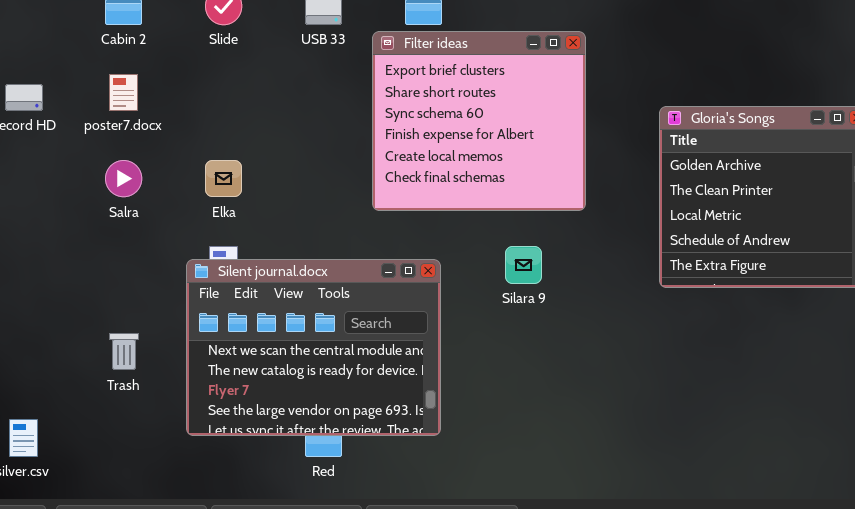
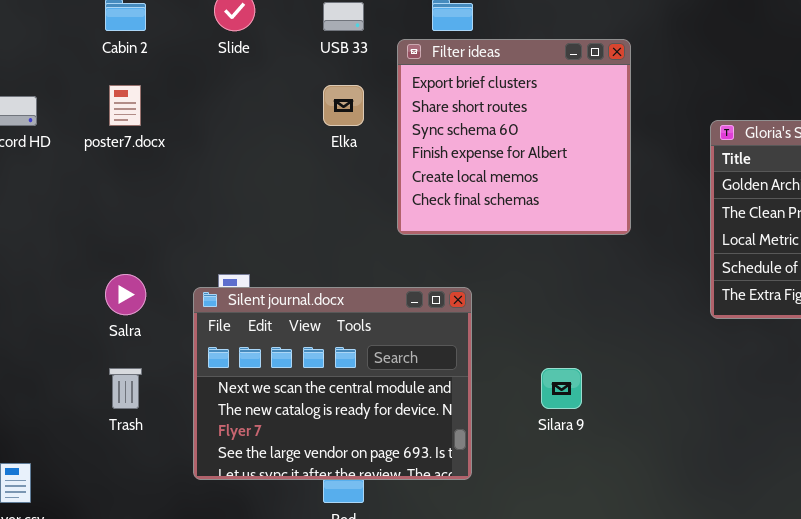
Salra: [105,160,142,197] -> [105,274,146,315], moved
Elka: [205,160,242,197] -> [323,85,364,126], moved
Silara 9: [505,246,542,284] -> [541,368,582,409], moved

